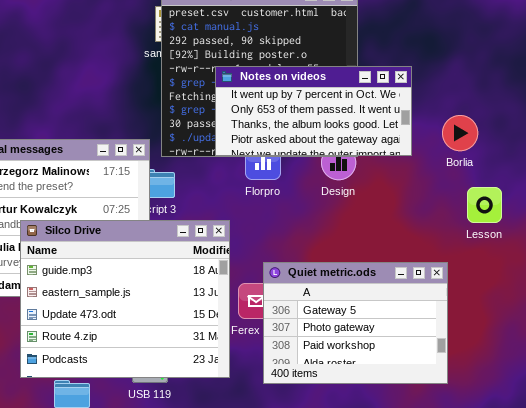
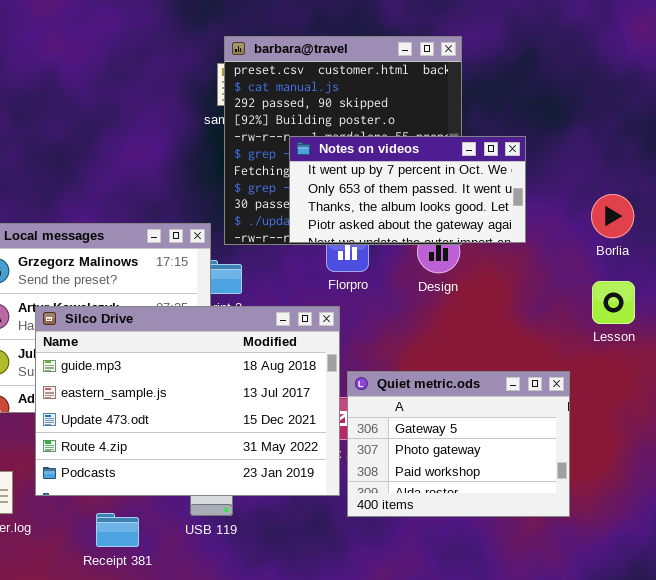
Borlia: [442,115,478,151] -> [591,194,634,238], moved
Silco Drive: [20,220,230,378] -> [35,306,340,496], moved, resized

